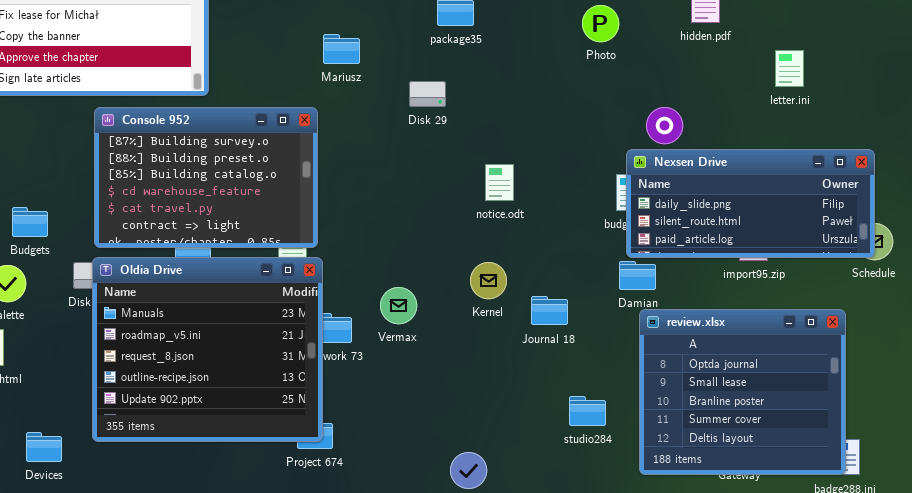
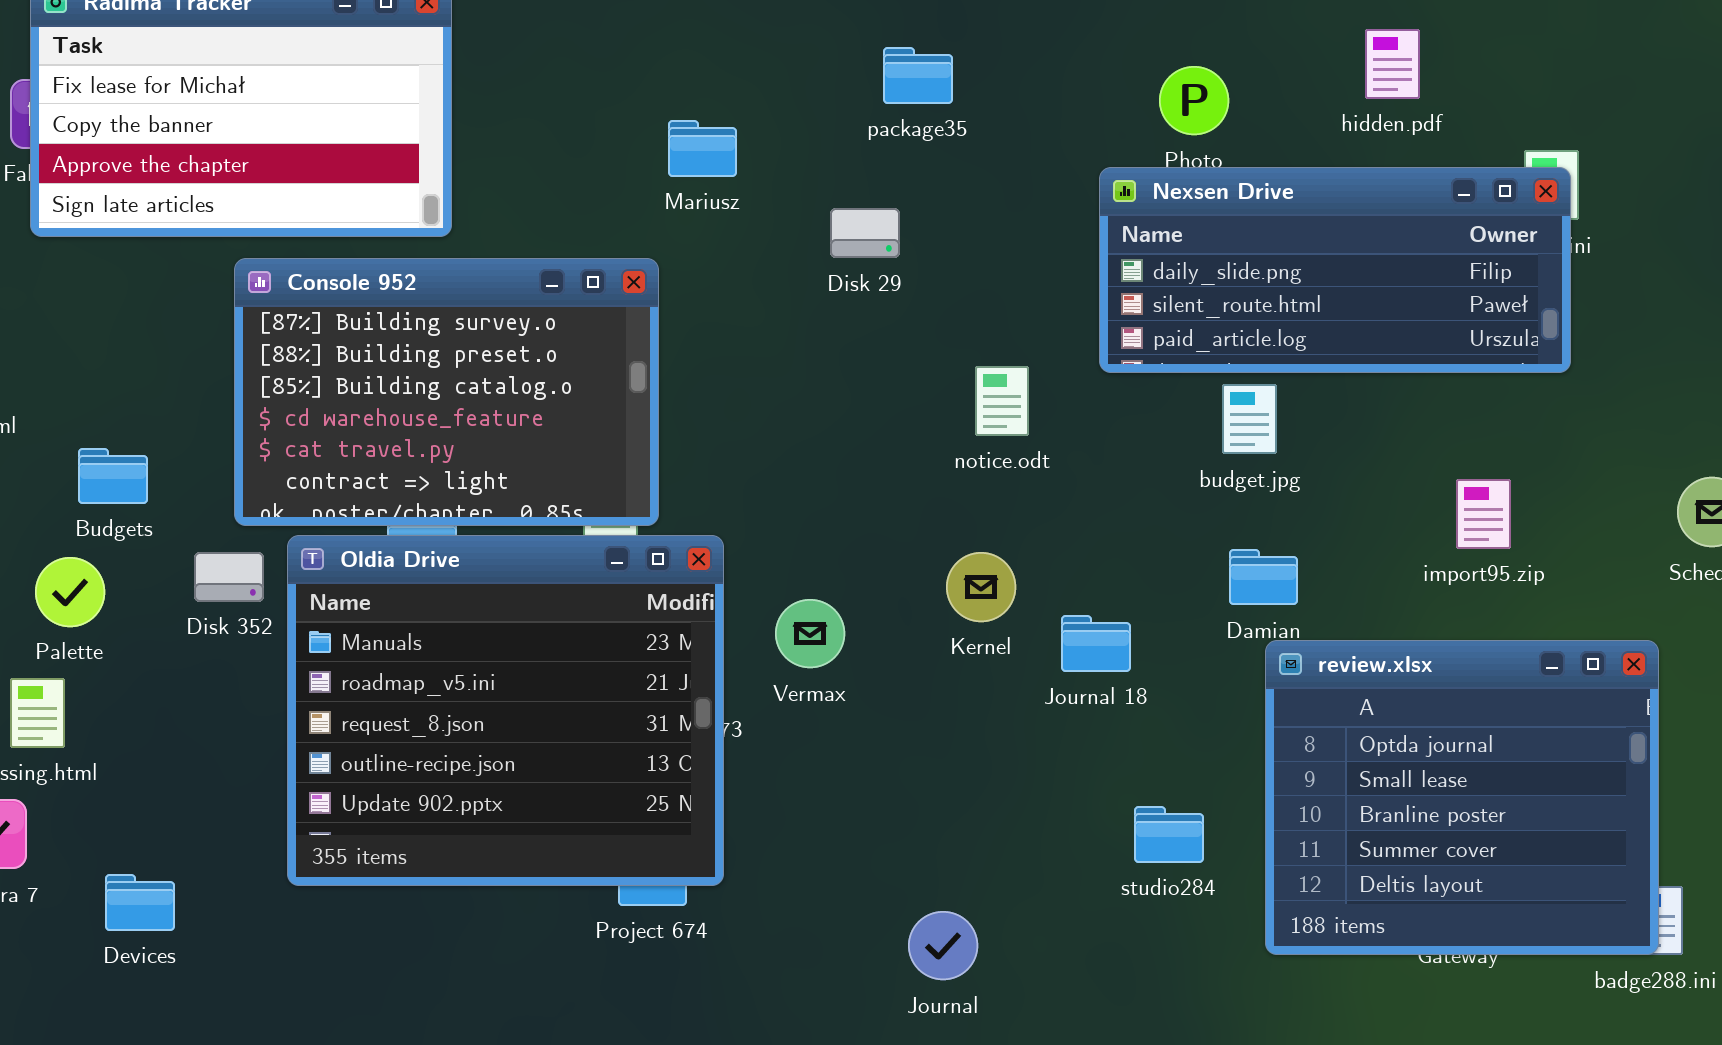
Nexsen Drive: [626,149,875,258] -> [1099,167,1571,373], moved
Oldia Drive: [92,257,323,442] -> [287,535,724,886], moved

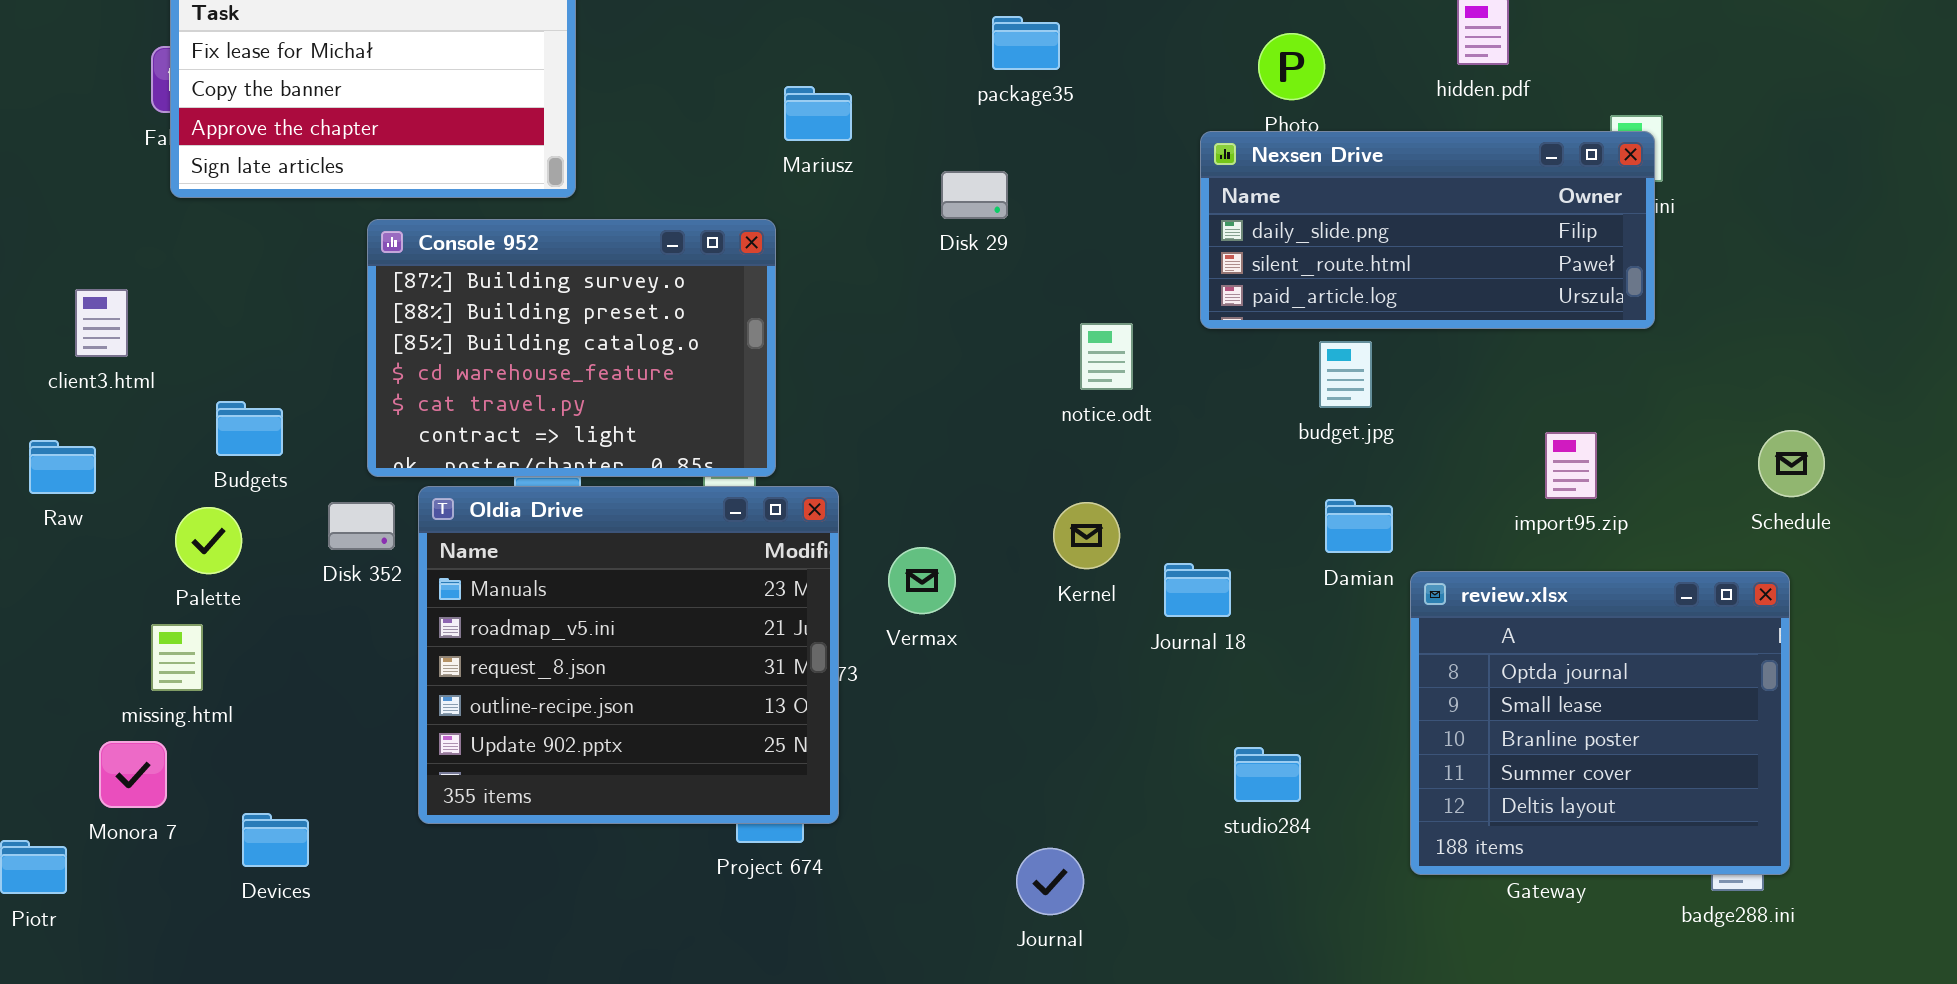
review.xlsx: [1265,640,1659,955] -> [1410,571,1790,875], moved

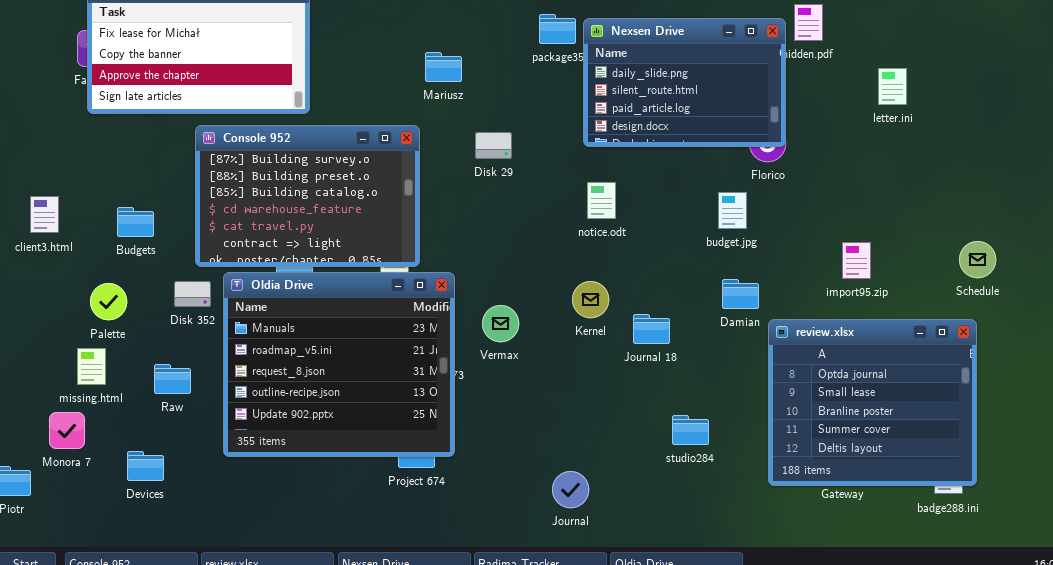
Nexsen Drive: [1200,131,1655,329] -> [583,18,786,147], moved, resized
Disk 29: [941,171,1008,219] -> [475,132,512,159], moved
client3.html: [75,289,128,357] -> [30,196,59,233], moved
Budgets: [216,401,283,456] -> [117,207,154,237], moved
Raw: [29,440,96,494] -> [154,364,191,394], moved

